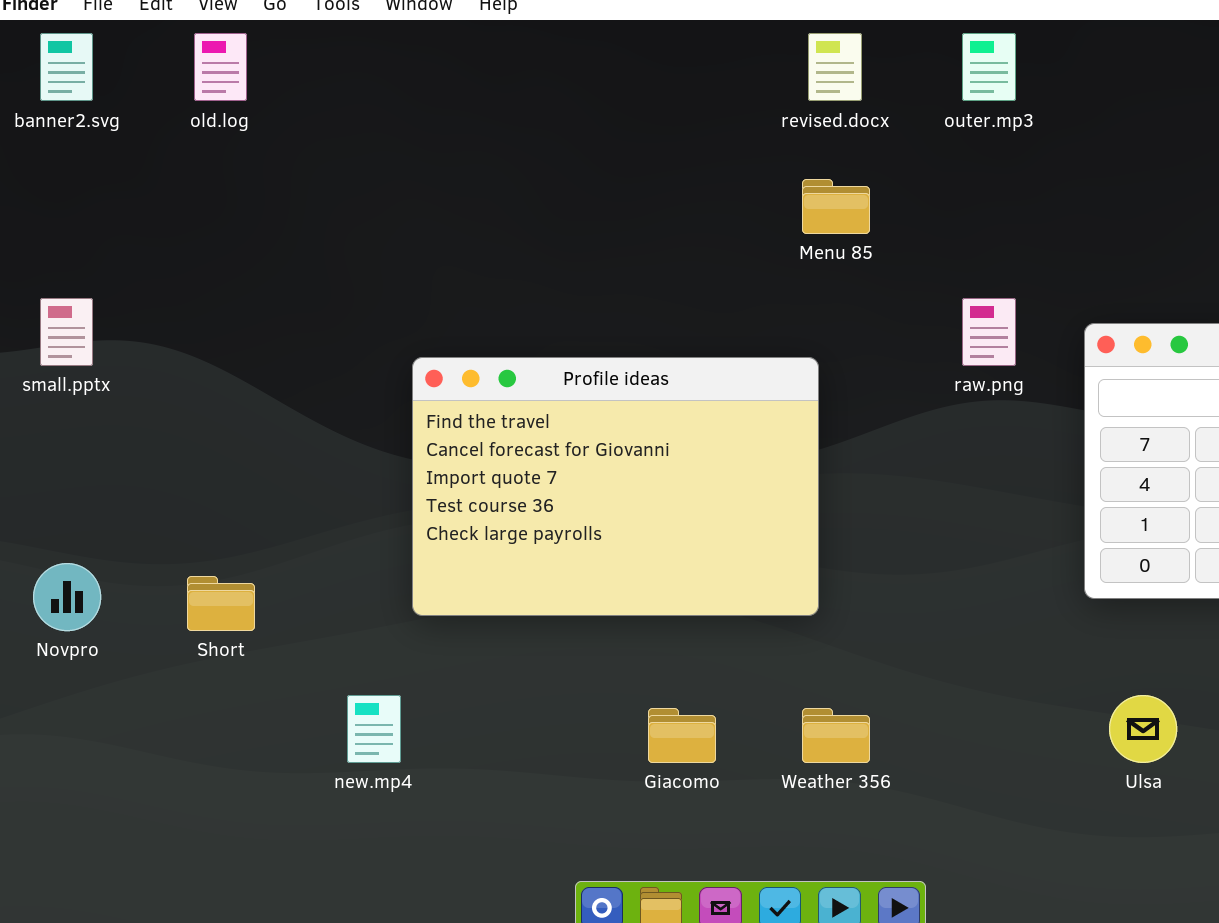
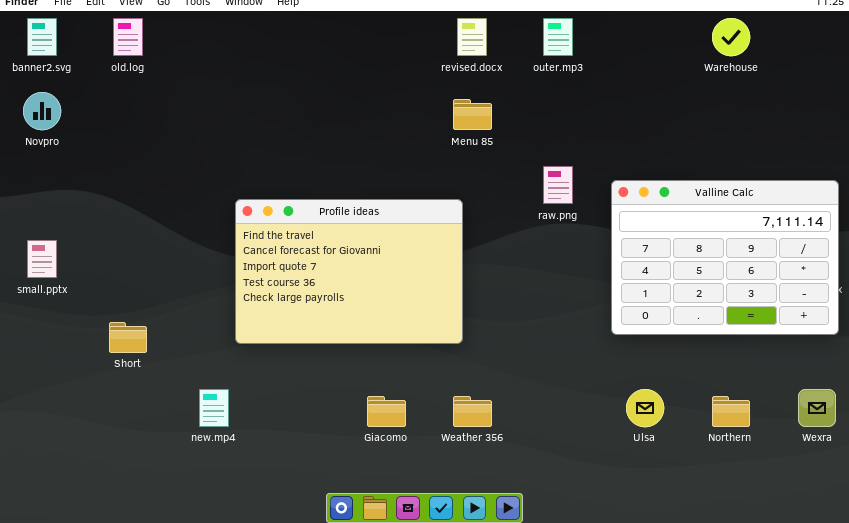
small.pptx: [40,298,93,366] -> [27,240,57,278], moved
Novpro: [33,563,101,631] -> [23,92,61,130], moved

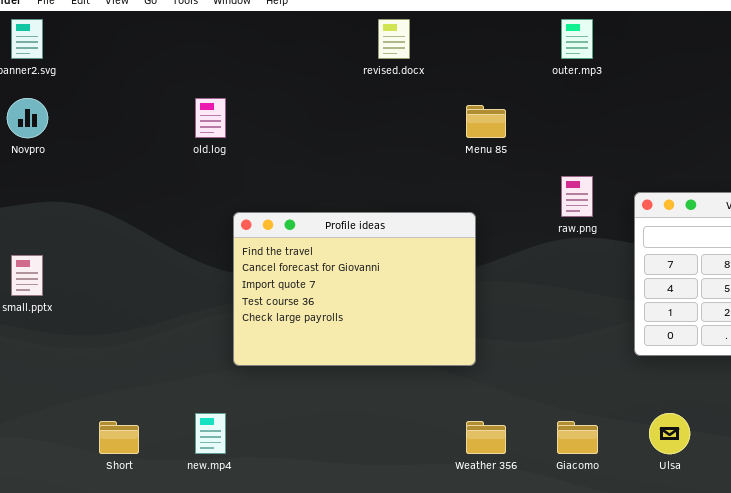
old.log: [113,18,143,56] -> [195,98,226,138], moved
revised.docx: [457,18,487,56] -> [378,19,410,59], moved
Short: [109,322,147,353] -> [99,421,139,454], moved
Giacomo: [367,396,406,427] -> [557,421,598,454], moved

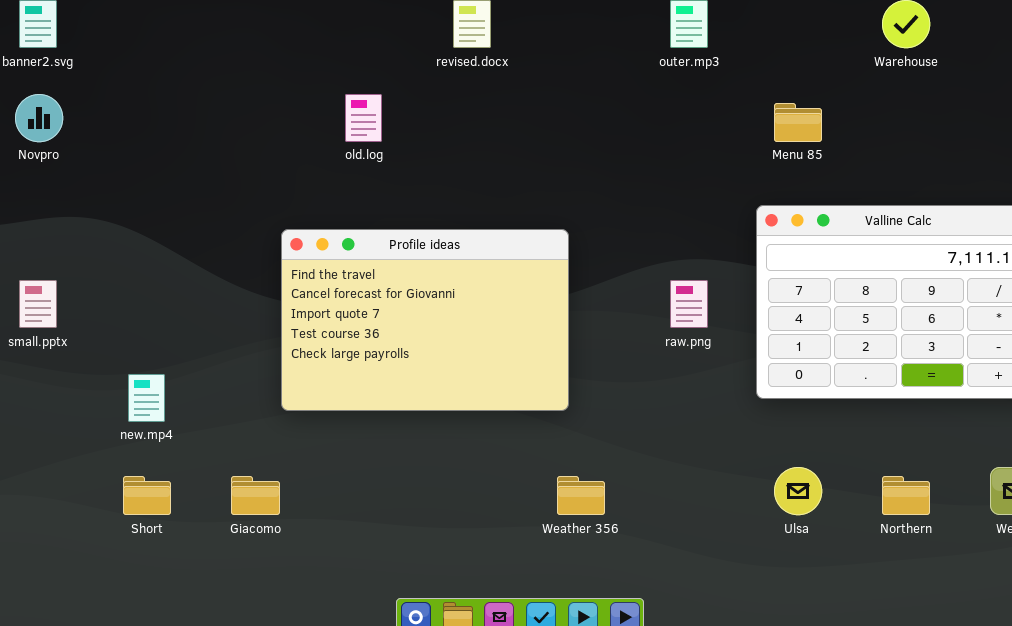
old.log: [195,98,226,138] -> [345,94,382,142], moved
Menu 85: [466,105,506,138] -> [774,103,822,142], moved
raw.png: [561,176,593,217] -> [670,280,708,328], moved
new.mp4: [195,413,226,454] -> [128,374,165,422], moved
Giacomo: [557,421,598,454] -> [231,476,280,515], moved

